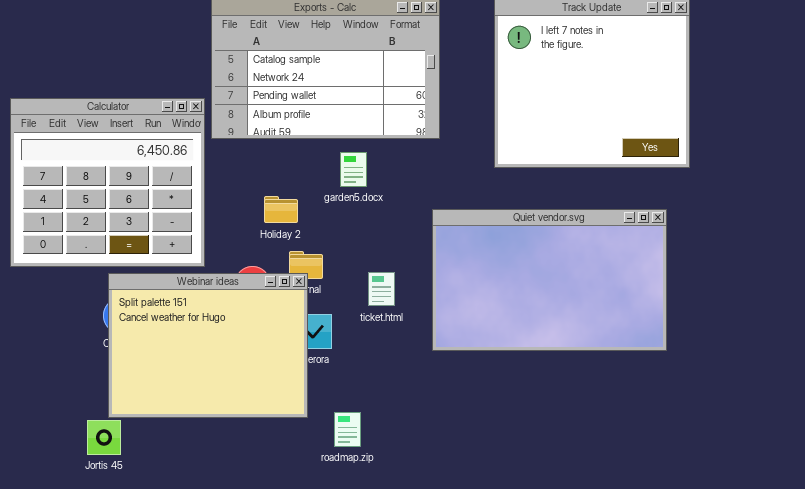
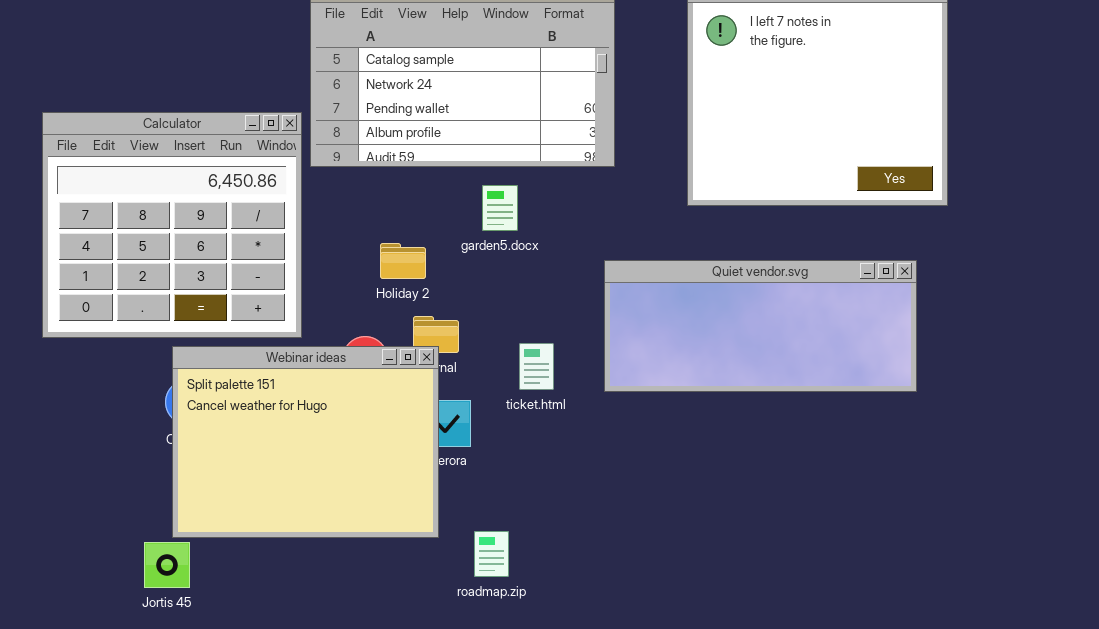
Quiet vendor.svg: [432,209,667,351] -> [604,260,917,392], resized

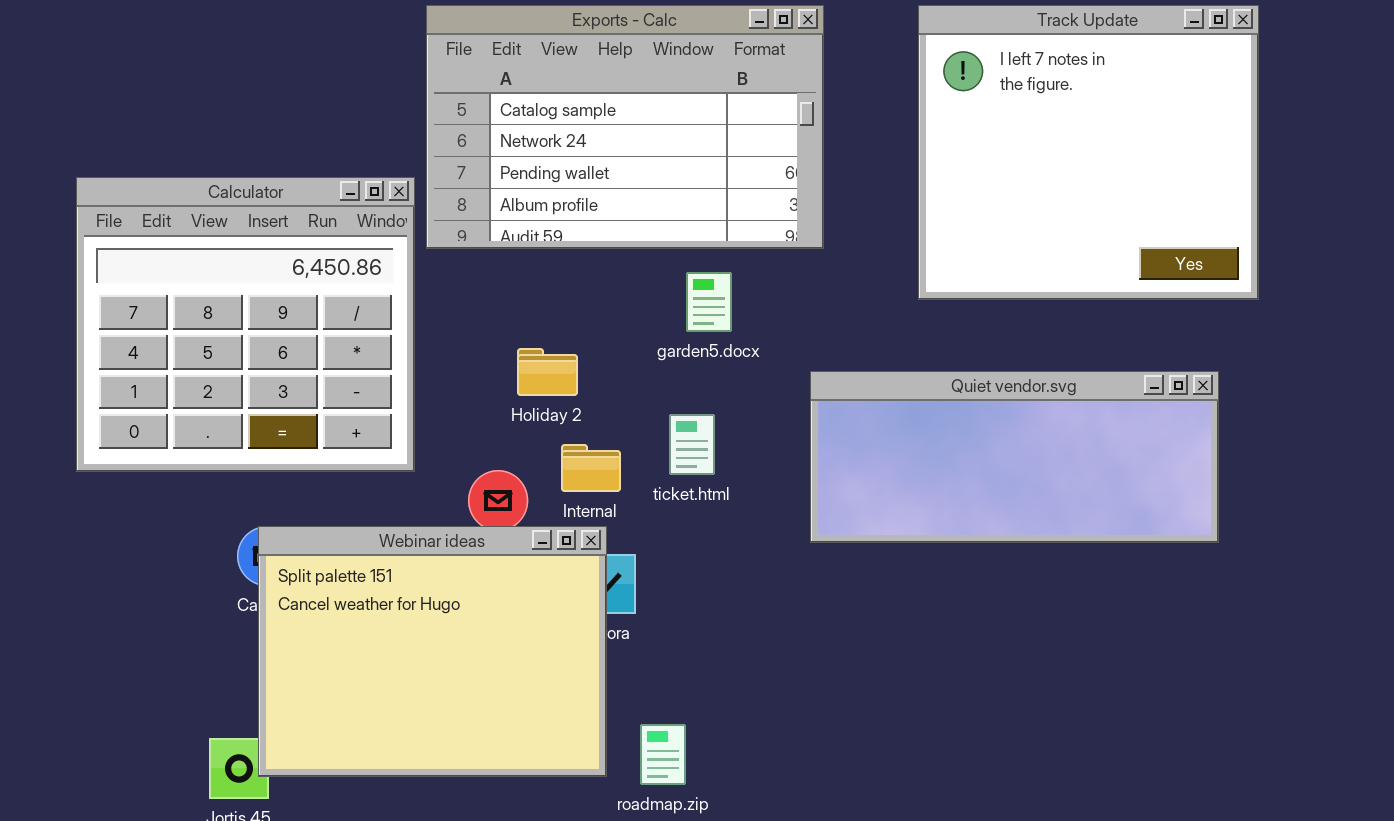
garden5.docx: [482,185,518,231] -> [686,272,732,332], moved
ticket.html: [519,343,554,390] -> [669,414,715,475], moved
Webinar ideas: [172,346,439,538] -> [258,526,607,777], moved

